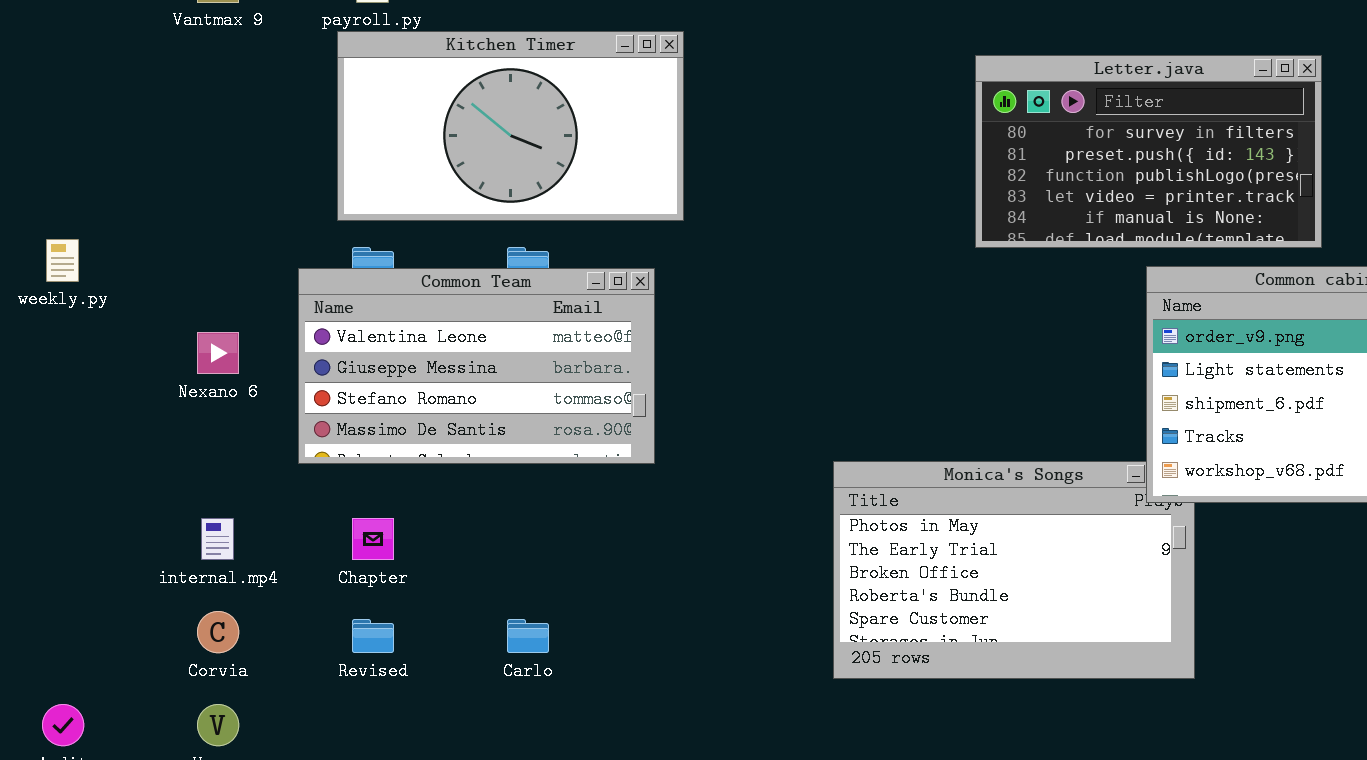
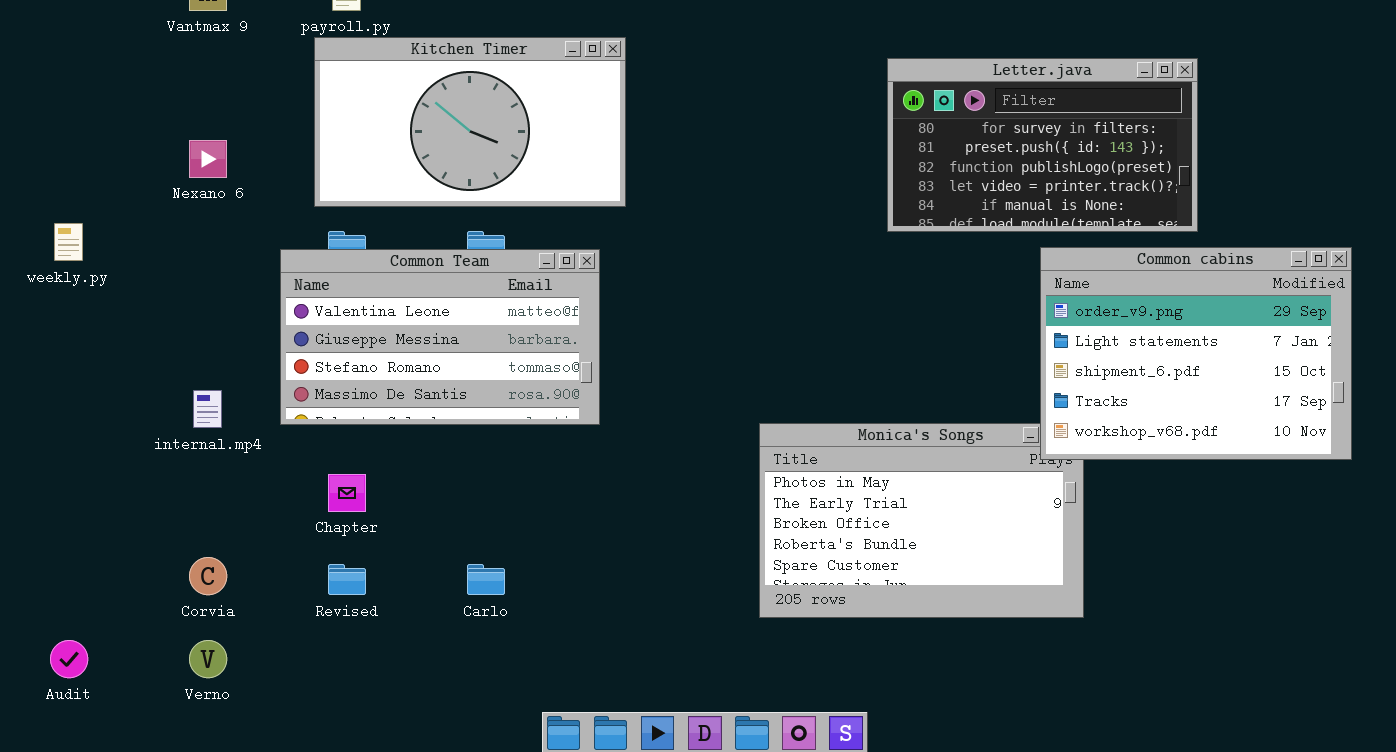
Nexano 6: [197,332,239,374] -> [189,140,227,178], moved
internal.mp4: [201,518,234,560] -> [193,390,222,428], moved

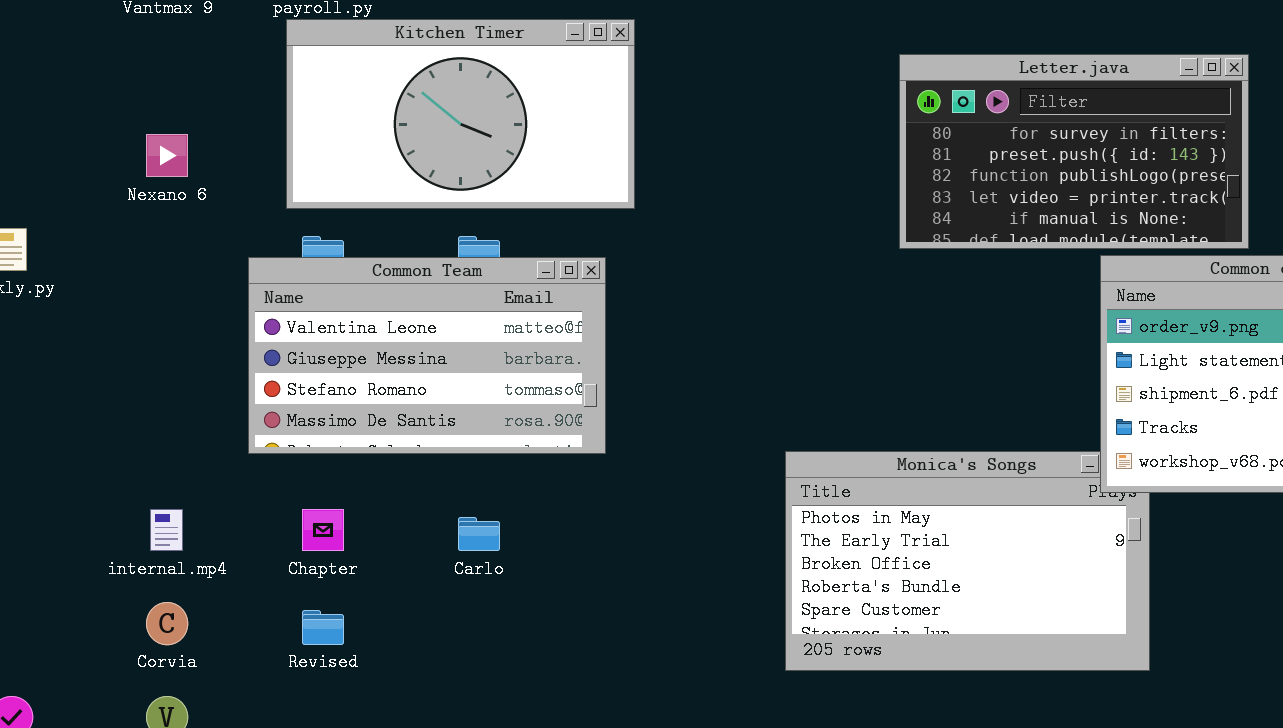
Letter.java: [887,58,1198,232] -> [899,54,1249,249], moved
internal.mp4: [193,390,222,428] -> [150,509,183,551], moved
Carlo: [467,564,505,595] -> [458,517,500,551], moved

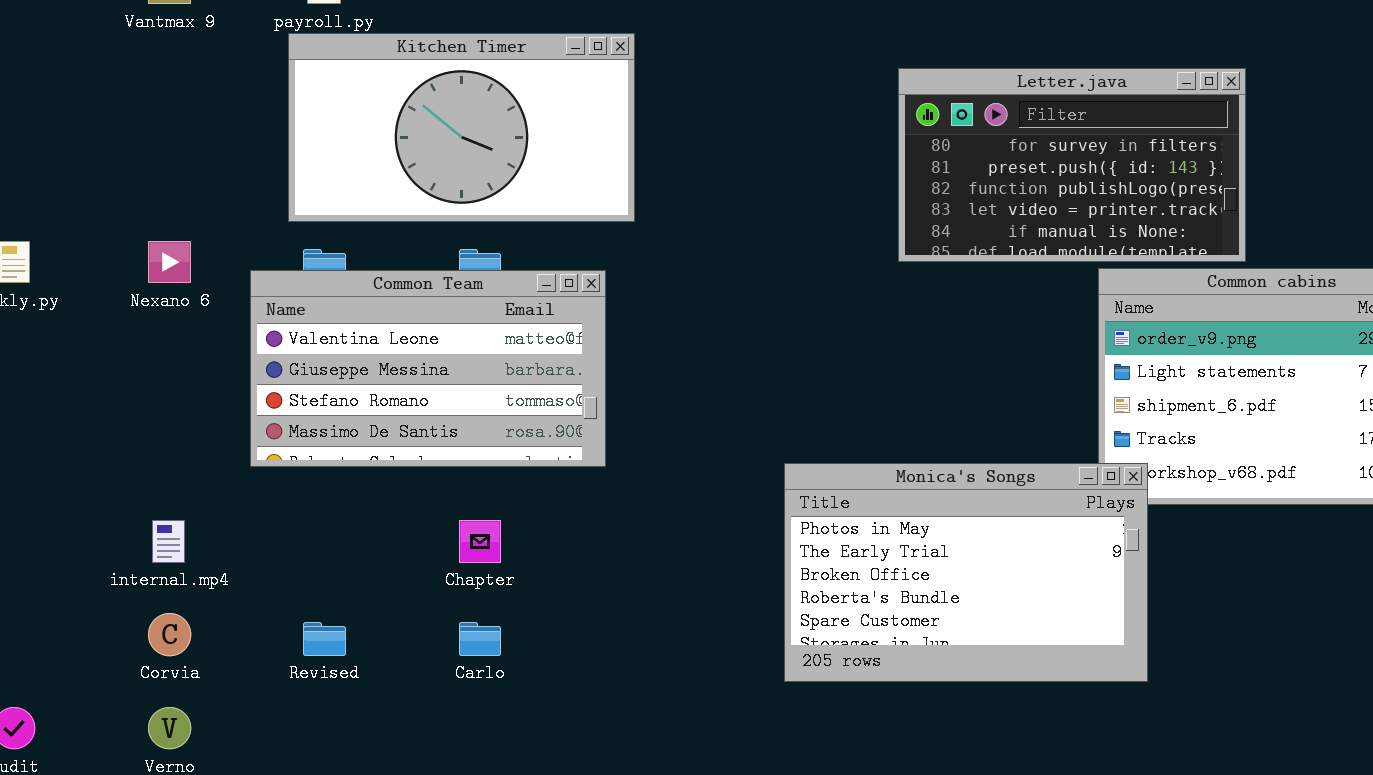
Nexano 6: [146,134,188,177] -> [148,241,191,283], moved
Monica's Songs: [785,451,1150,671] -> [784,463,1148,682], raised
Chapter: [302,509,344,551] -> [459,520,501,563], moved
Carlo: [458,517,500,551] -> [459,622,501,656], moved

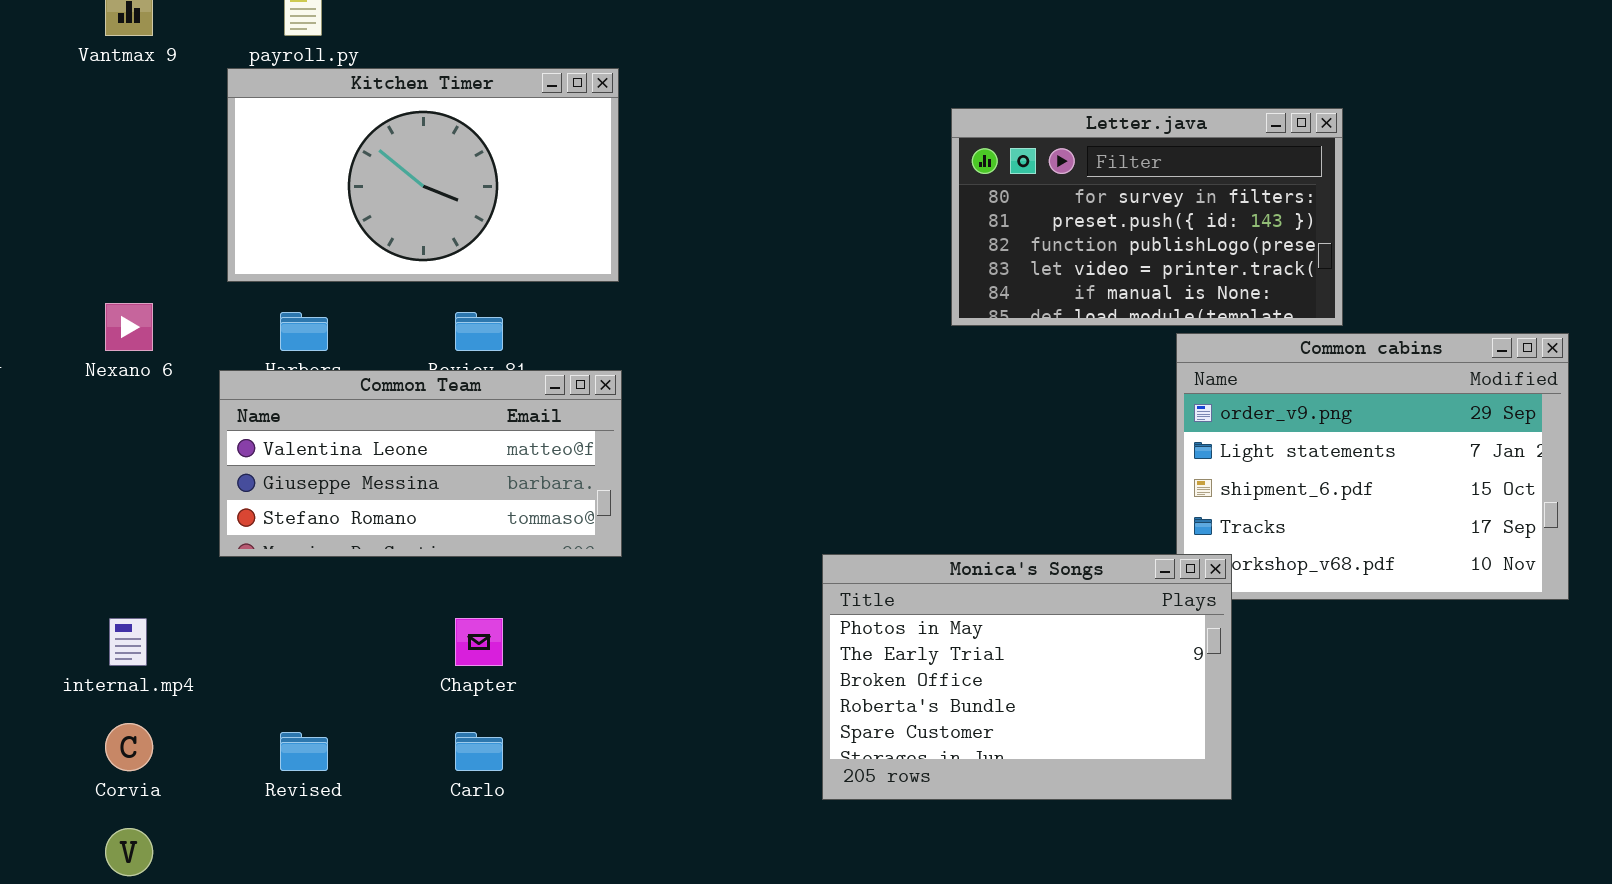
Kitchen Timer: [288,33,635,222] -> [227,68,619,282], moved
Common Team: [250,270,606,467] -> [219,370,622,557], resized

